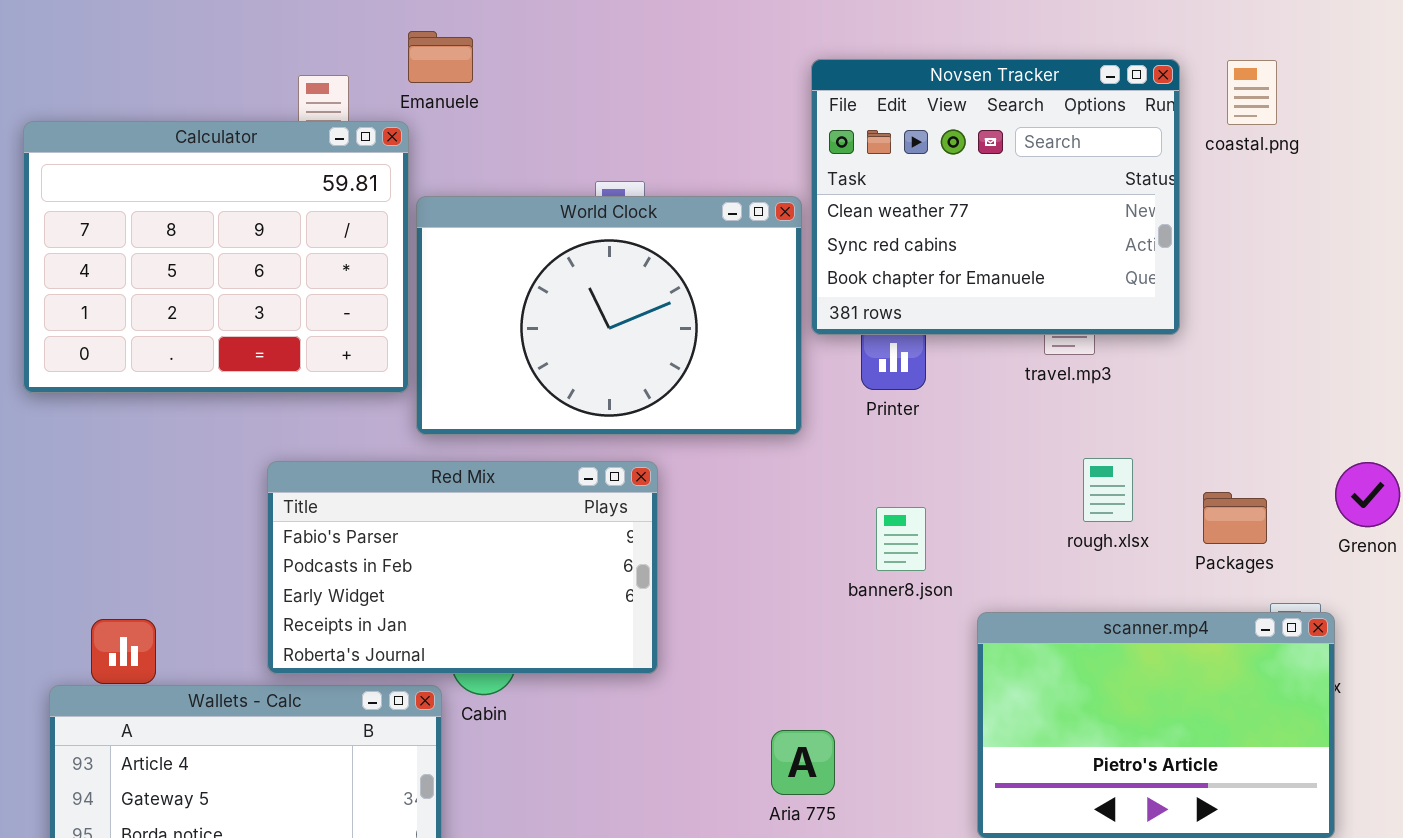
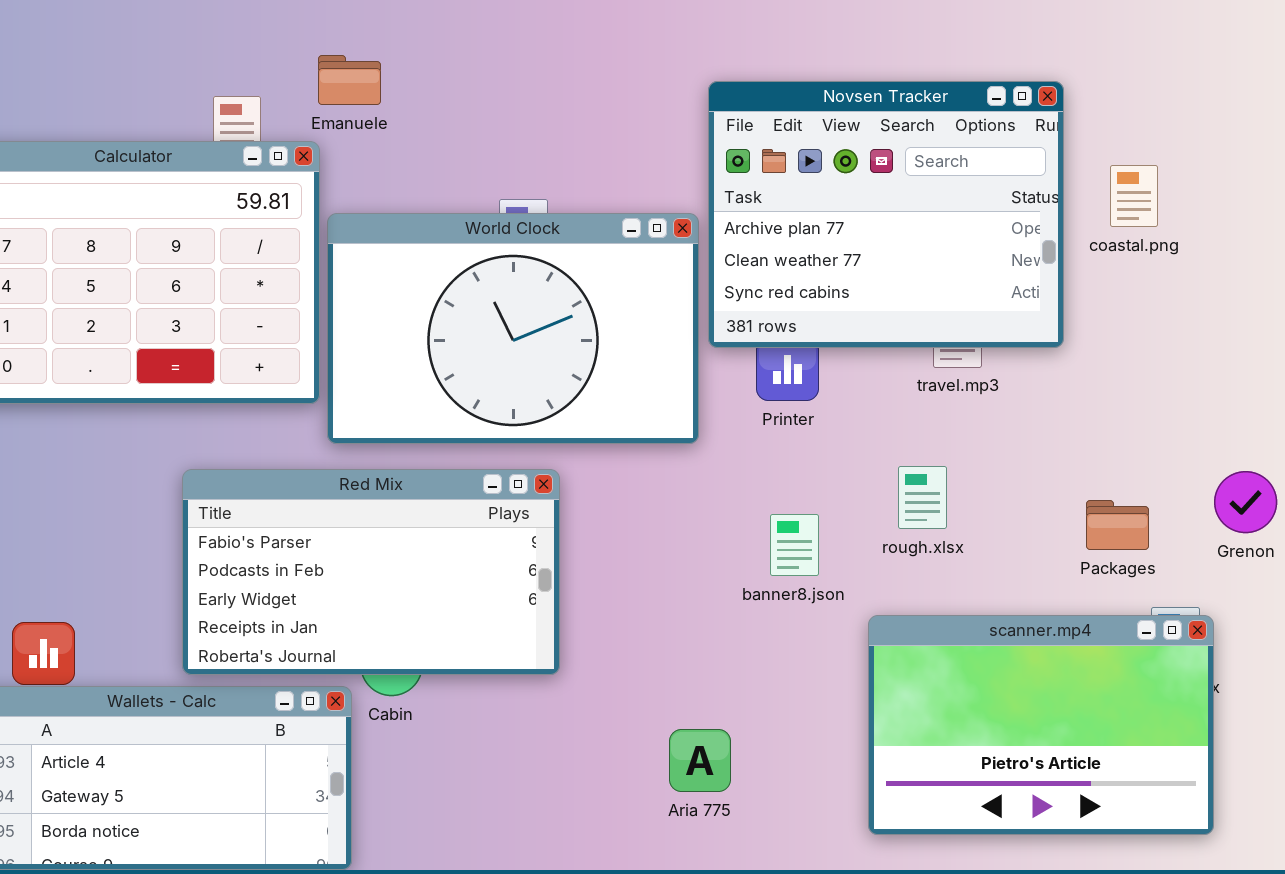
Novsen Tracker: [811,59,1180,335] -> [708,81,1064,348], scrolled up 1 row
coastal.png: [1227,60,1277,125] -> [1110,165,1158,227], moved
rough.xlsx: [1083,458,1133,522] -> [898,466,947,529], moved

